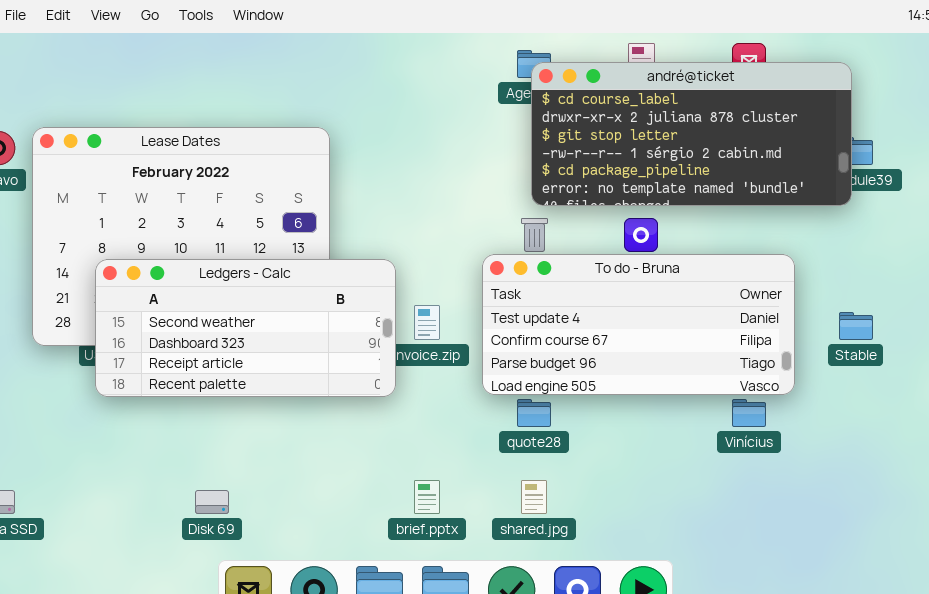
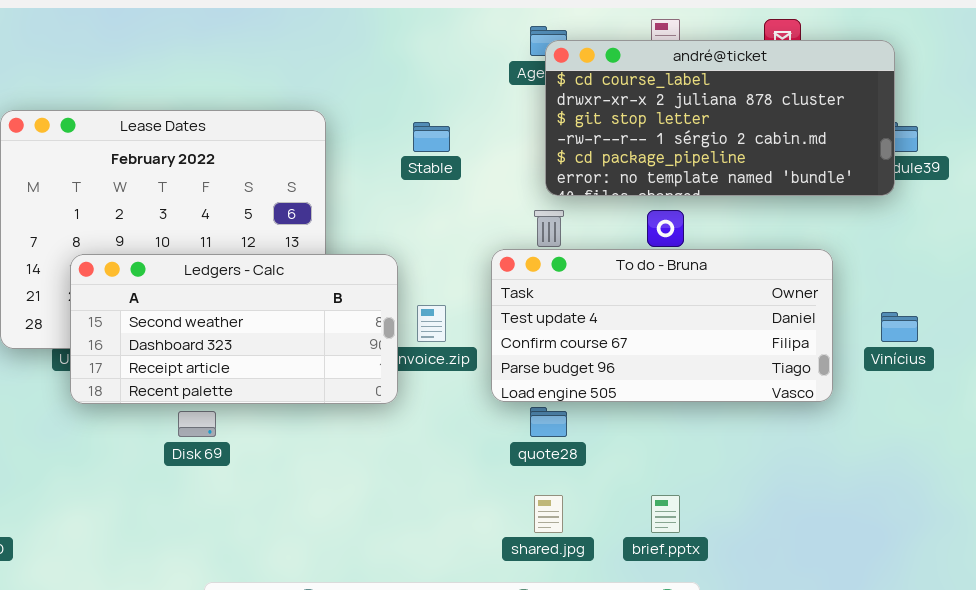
Stable: [839,312,873,340] -> [413,122,450,152], moved
Vinícius: [732,399,766,427] -> [881,312,918,342], moved
brief.pptx: [414,480,440,514] -> [651,495,680,533], moved
Disk 69: [195,490,229,514] -> [178,411,216,437], moved

